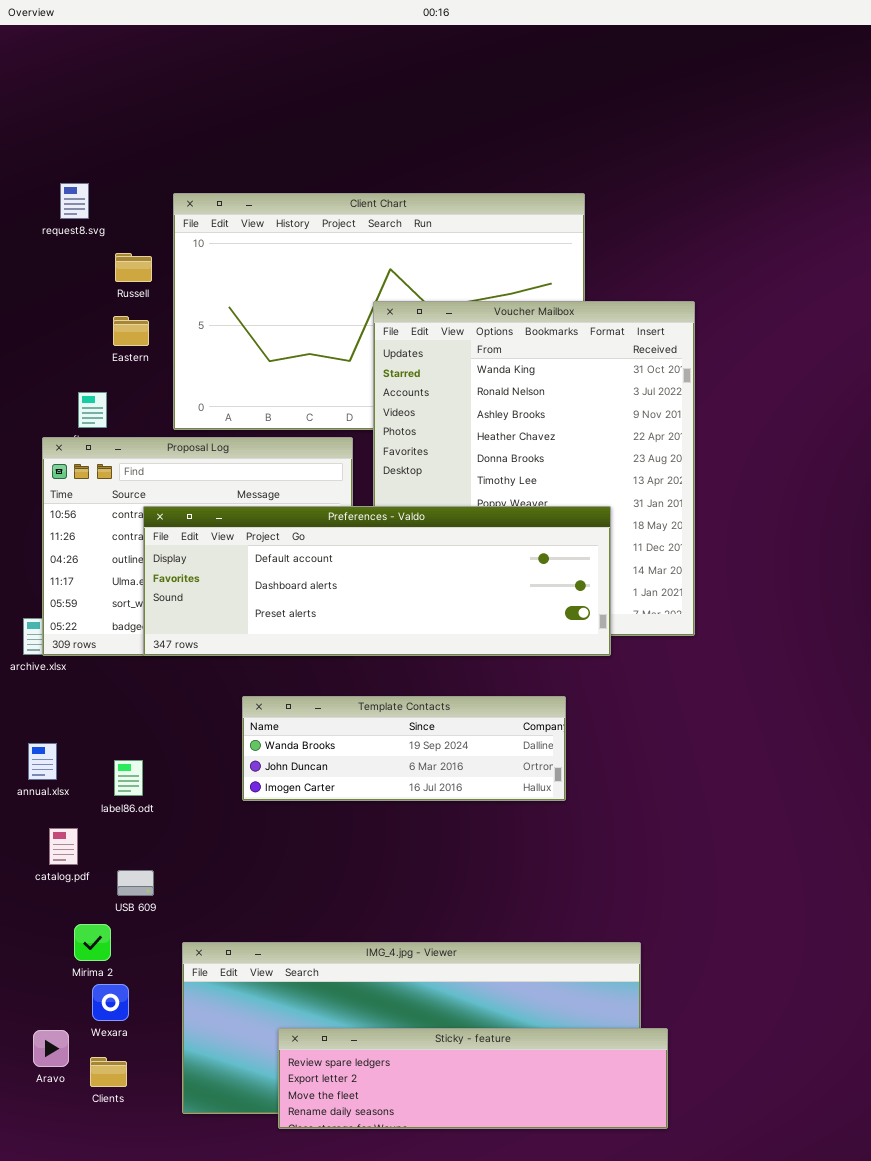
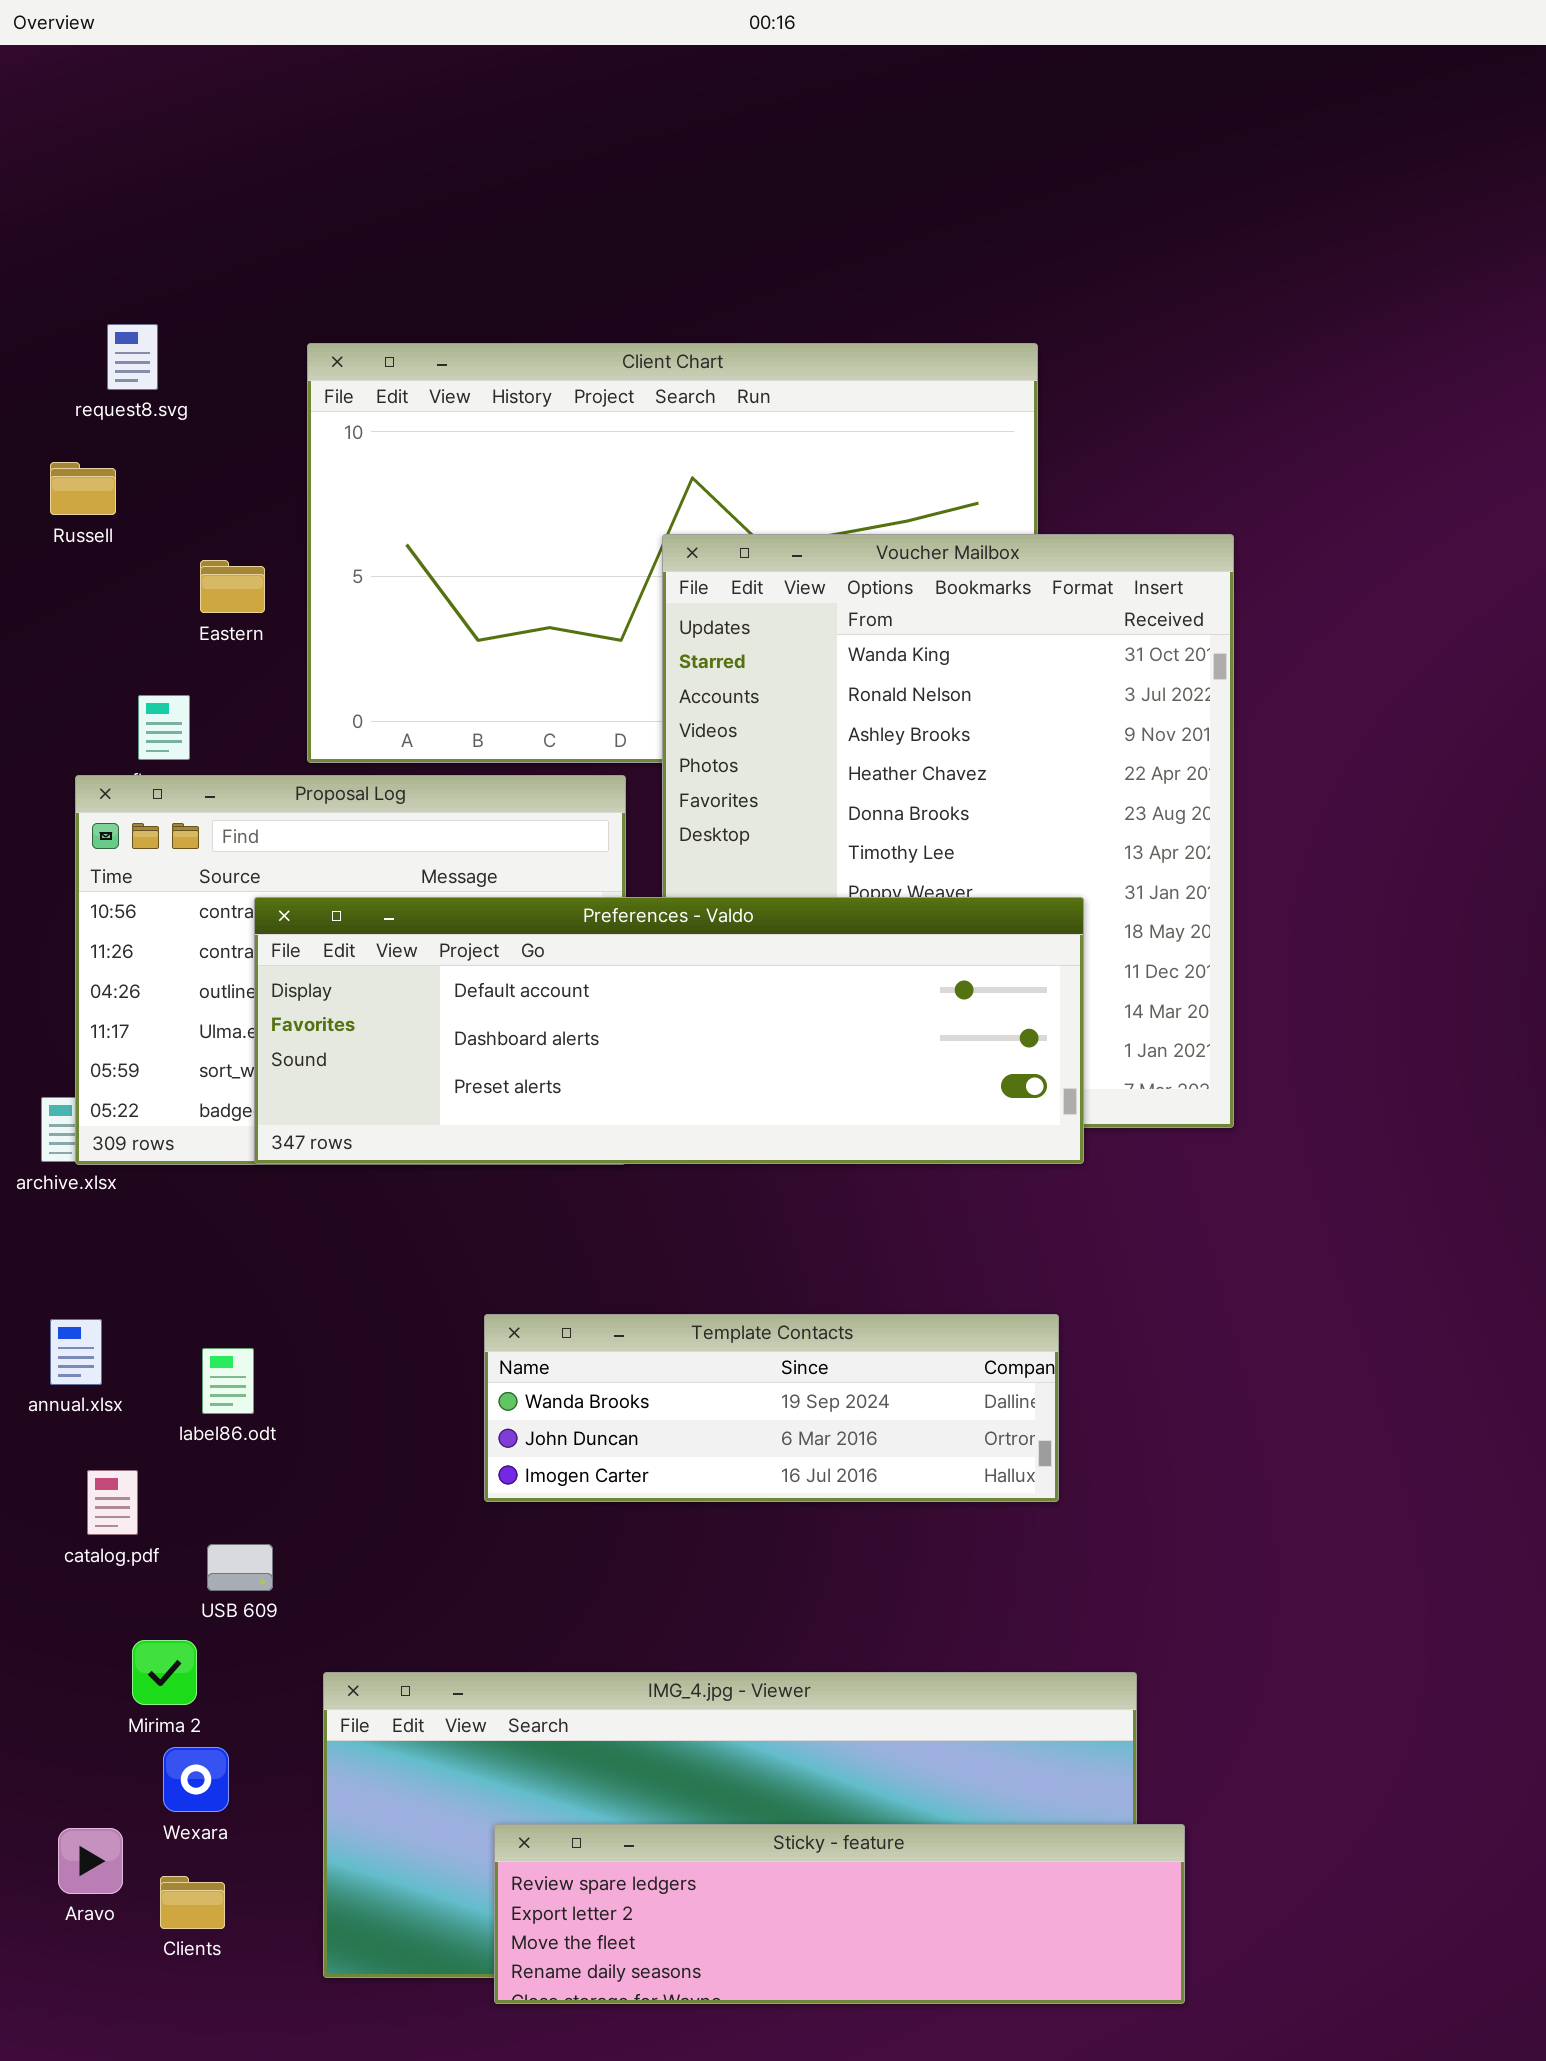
Russell: [115,253,152,282] -> [50,462,116,515], moved
Template Contacts: [242,696,566,801] -> [484,1314,1059,1502], moved

